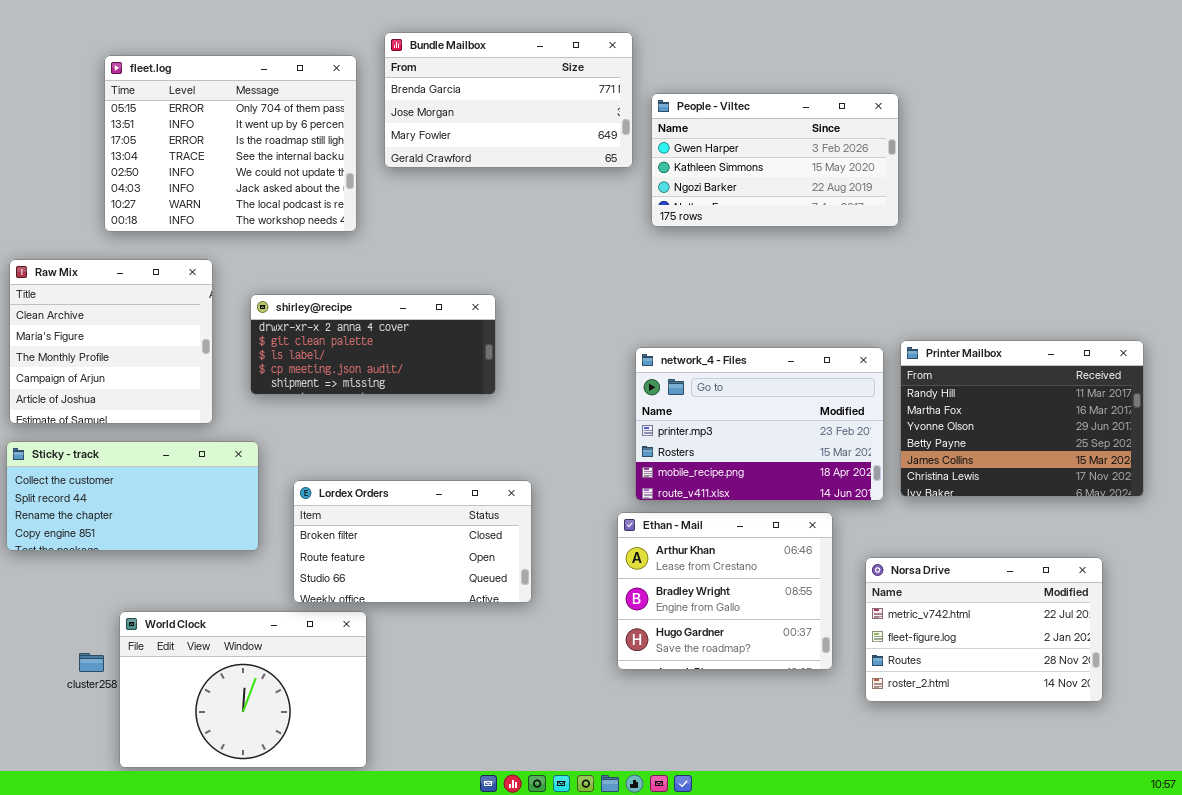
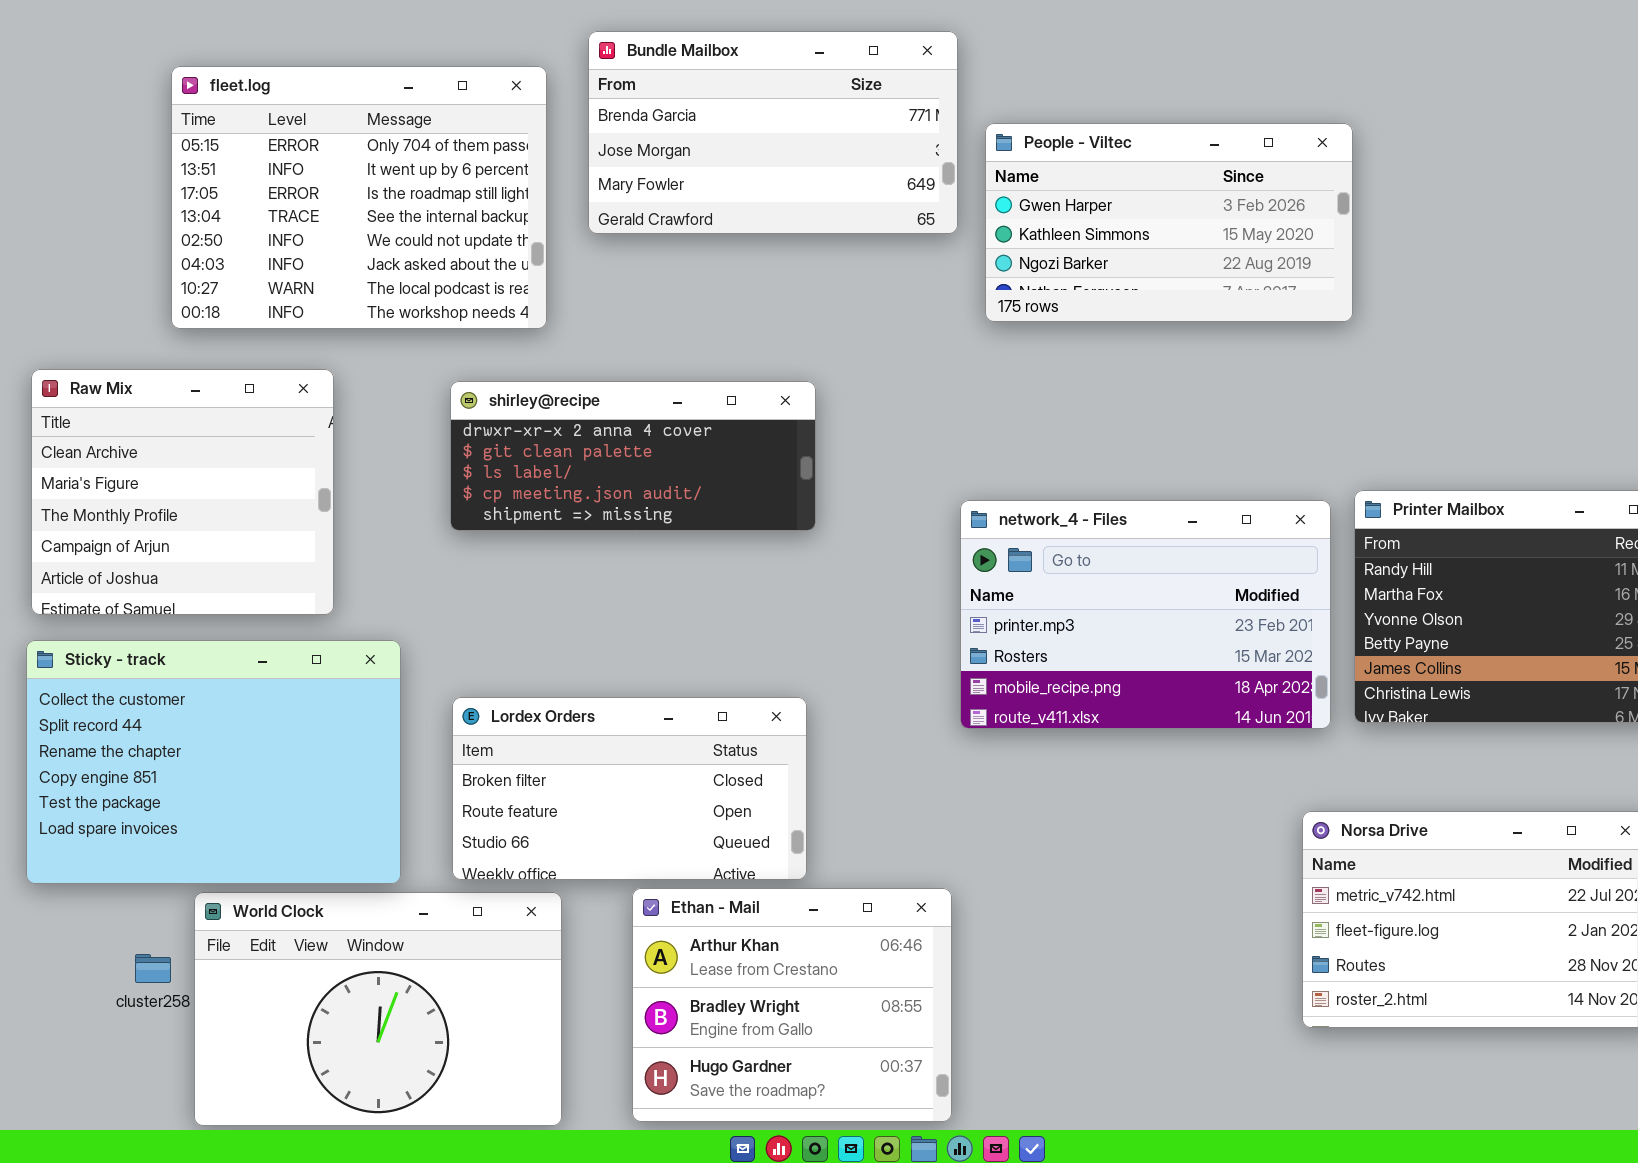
shirley@recipe: [250,294,496,395] -> [450,381,816,531], moved
Sticky - track: [6,441,259,551] -> [26,640,401,884], resized
Ethan - Mail: [617,512,833,670] -> [632,888,952,1122], moved

